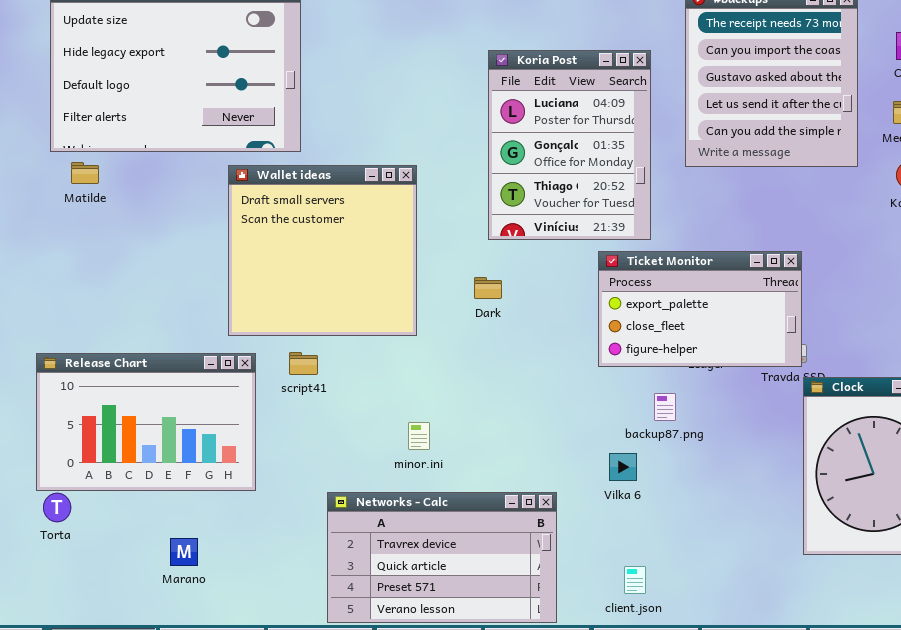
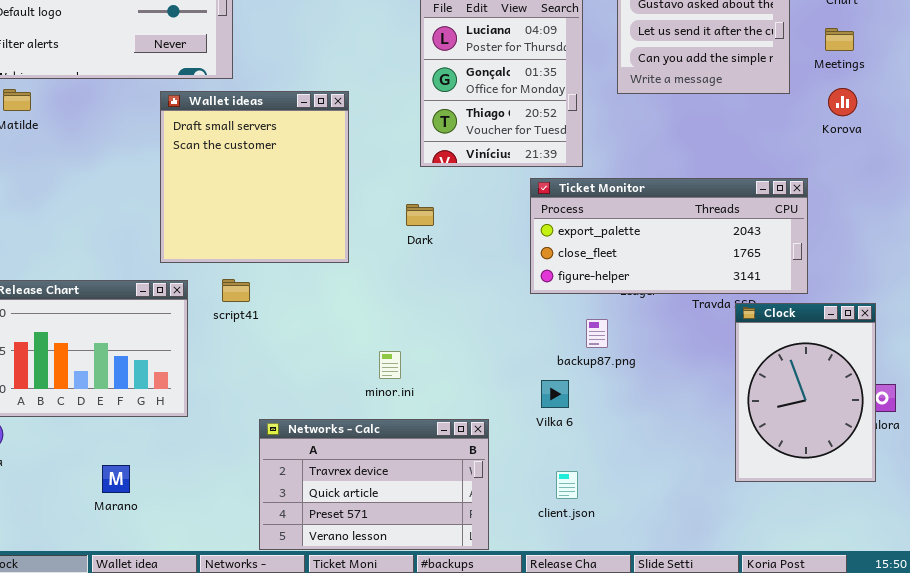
Ticket Monitor: [598,251,802,367] -> [530,178,808,294], resized
minor.ini: [408,422,430,450] -> [379,351,401,379], moved
client.json: [624,566,646,594] -> [556,471,578,499], moved

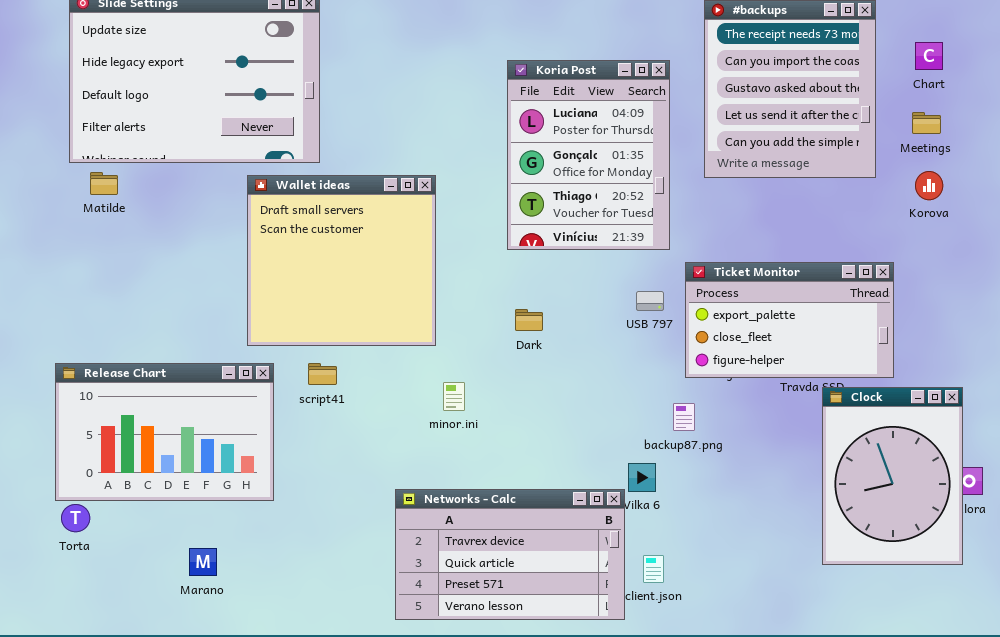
Ticket Monitor: [530,178,808,294] -> [685,262,894,378], resized
Dark: [406,204,434,226] -> [515,309,543,331], moved
minor.ini: [379,351,401,379] -> [443,382,465,411], moved
Networks - Calc: [259,419,489,550] -> [395,489,625,620], moved

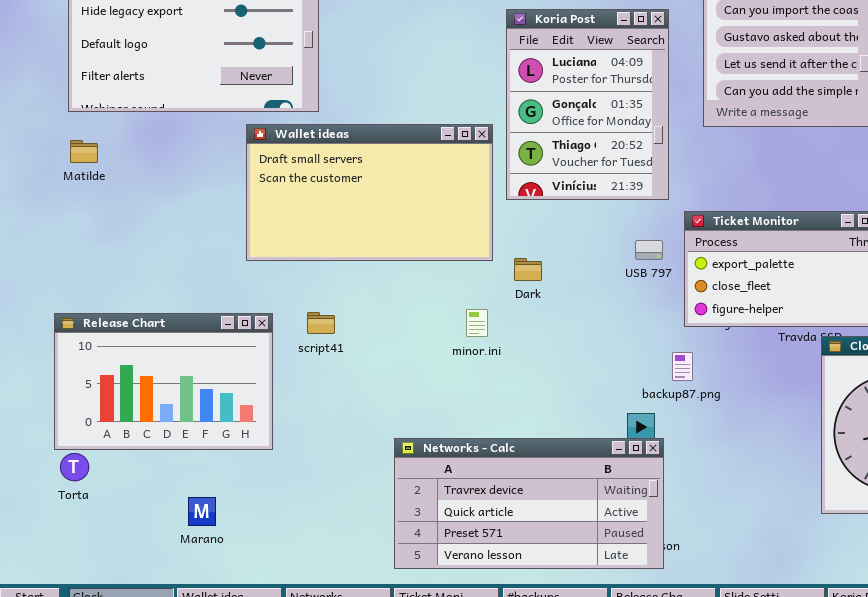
Matilde: [90,172,118,195] -> [70,140,98,163], moved
Wallet ideas: [247,175,436,346] -> [246,124,493,261], resized
minor.ini: [443,382,465,411] -> [466,309,488,337], moved
Networks - Calc: [395,489,625,620] -> [394,438,664,569], resized

